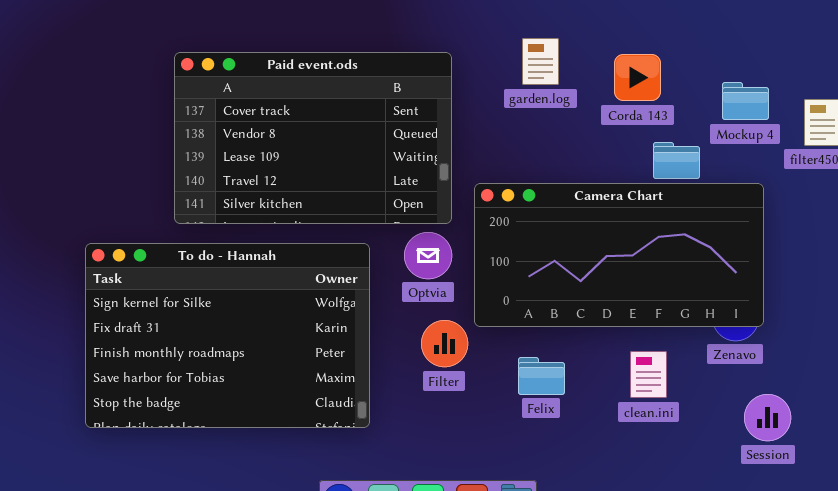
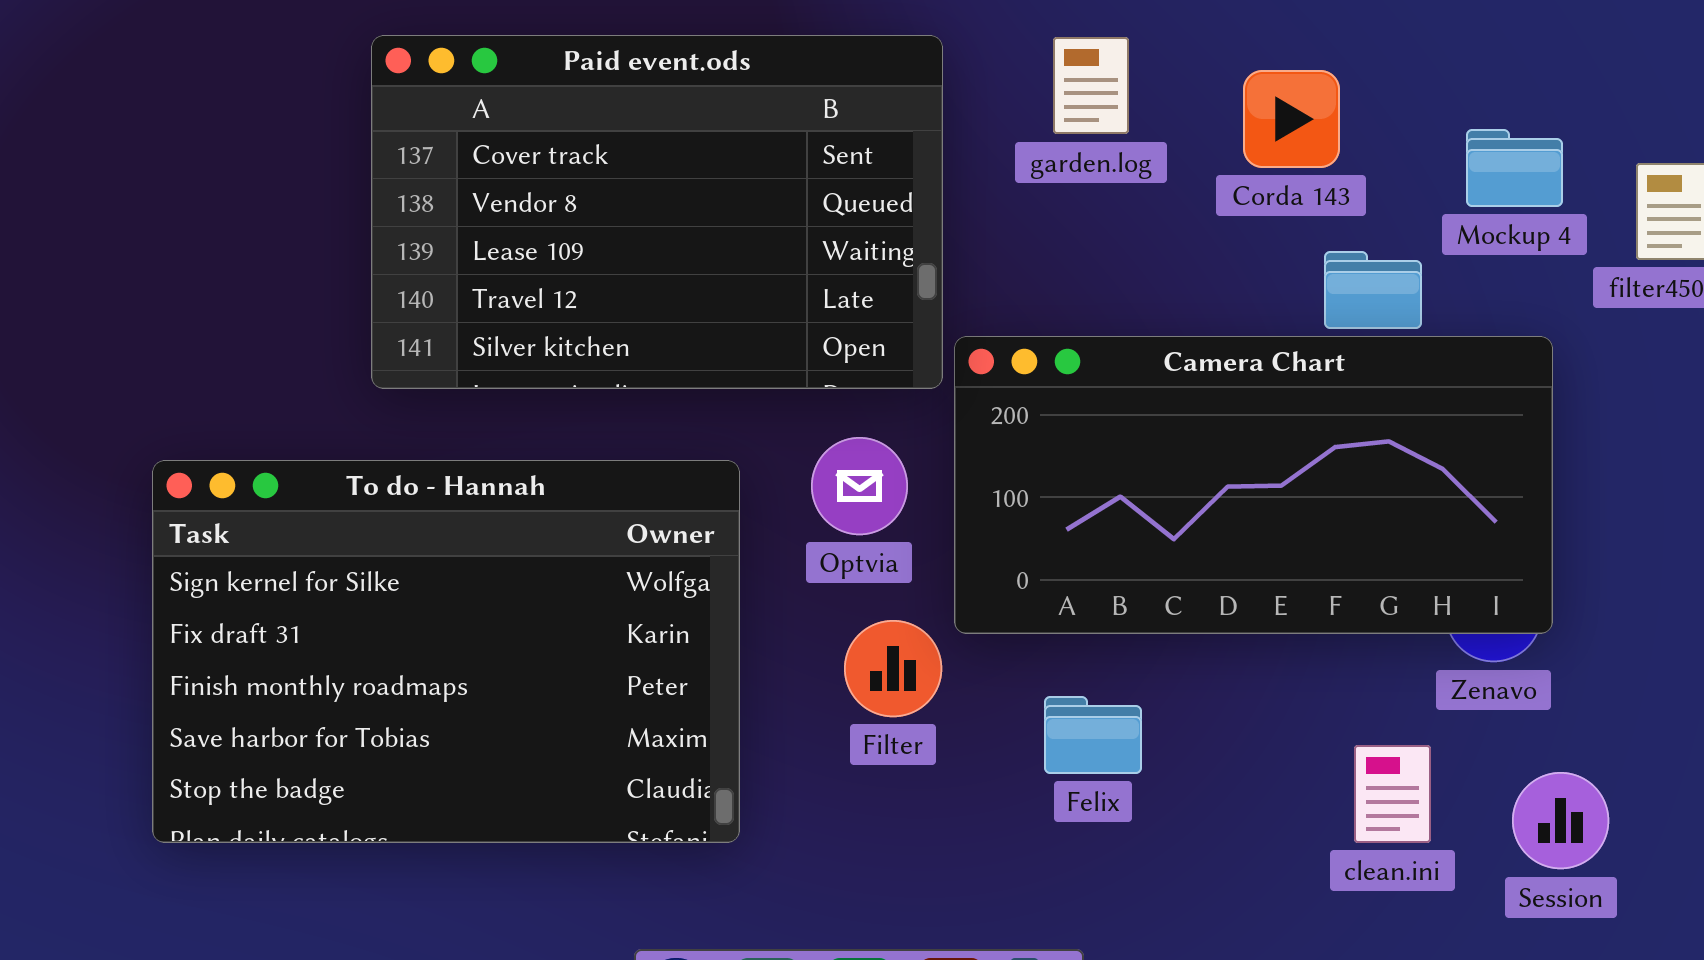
Paid event.ods: [174,52,452,224] -> [371,35,943,389], moved
clean.ini: [630,351,667,398] -> [1354,745,1431,843], moved

